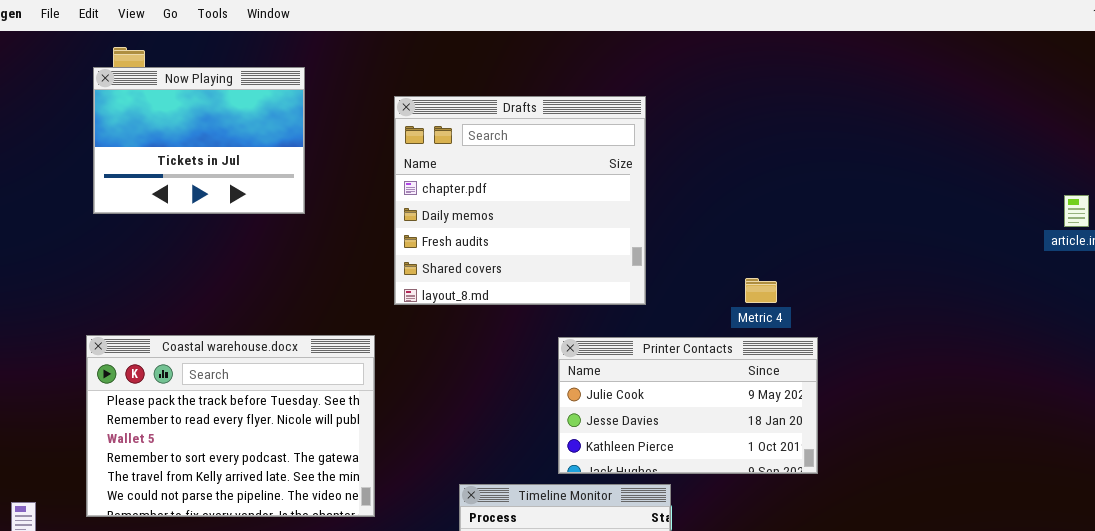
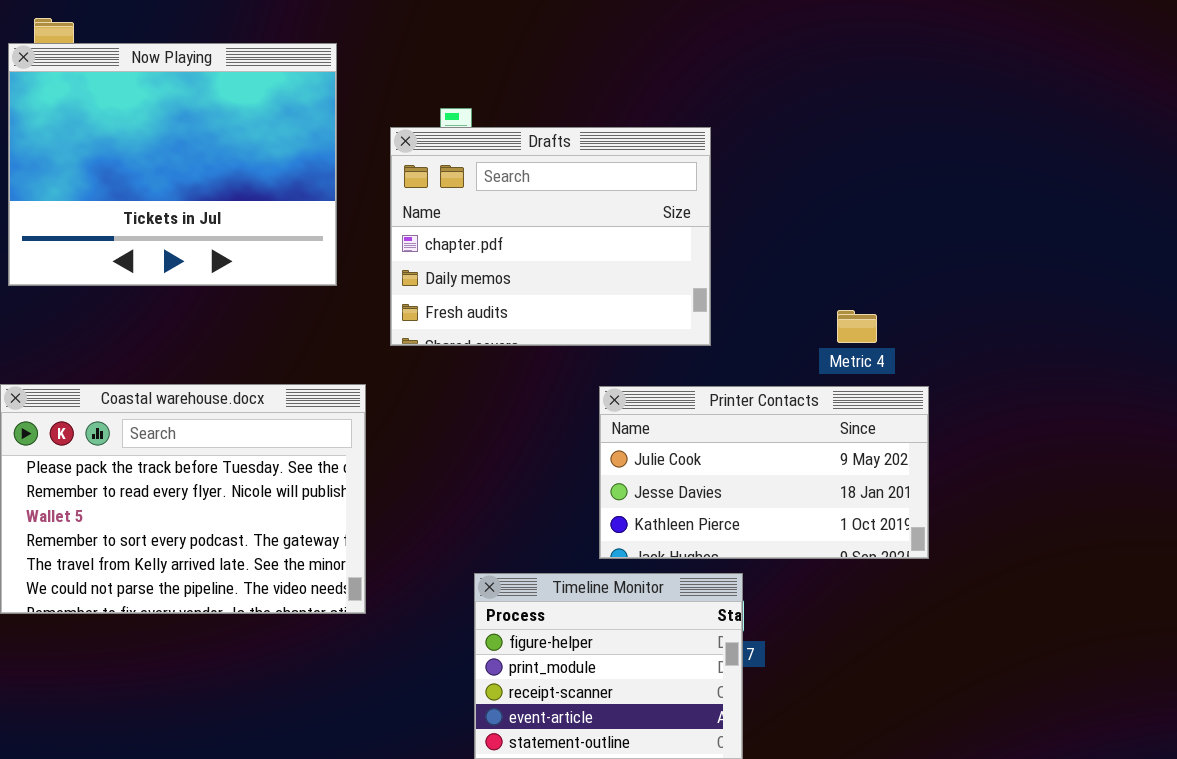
Now Playing: [93,67,305,214] -> [8,43,337,286], resized
Drafts: [394,96,646,305] -> [390,127,711,346], resized

